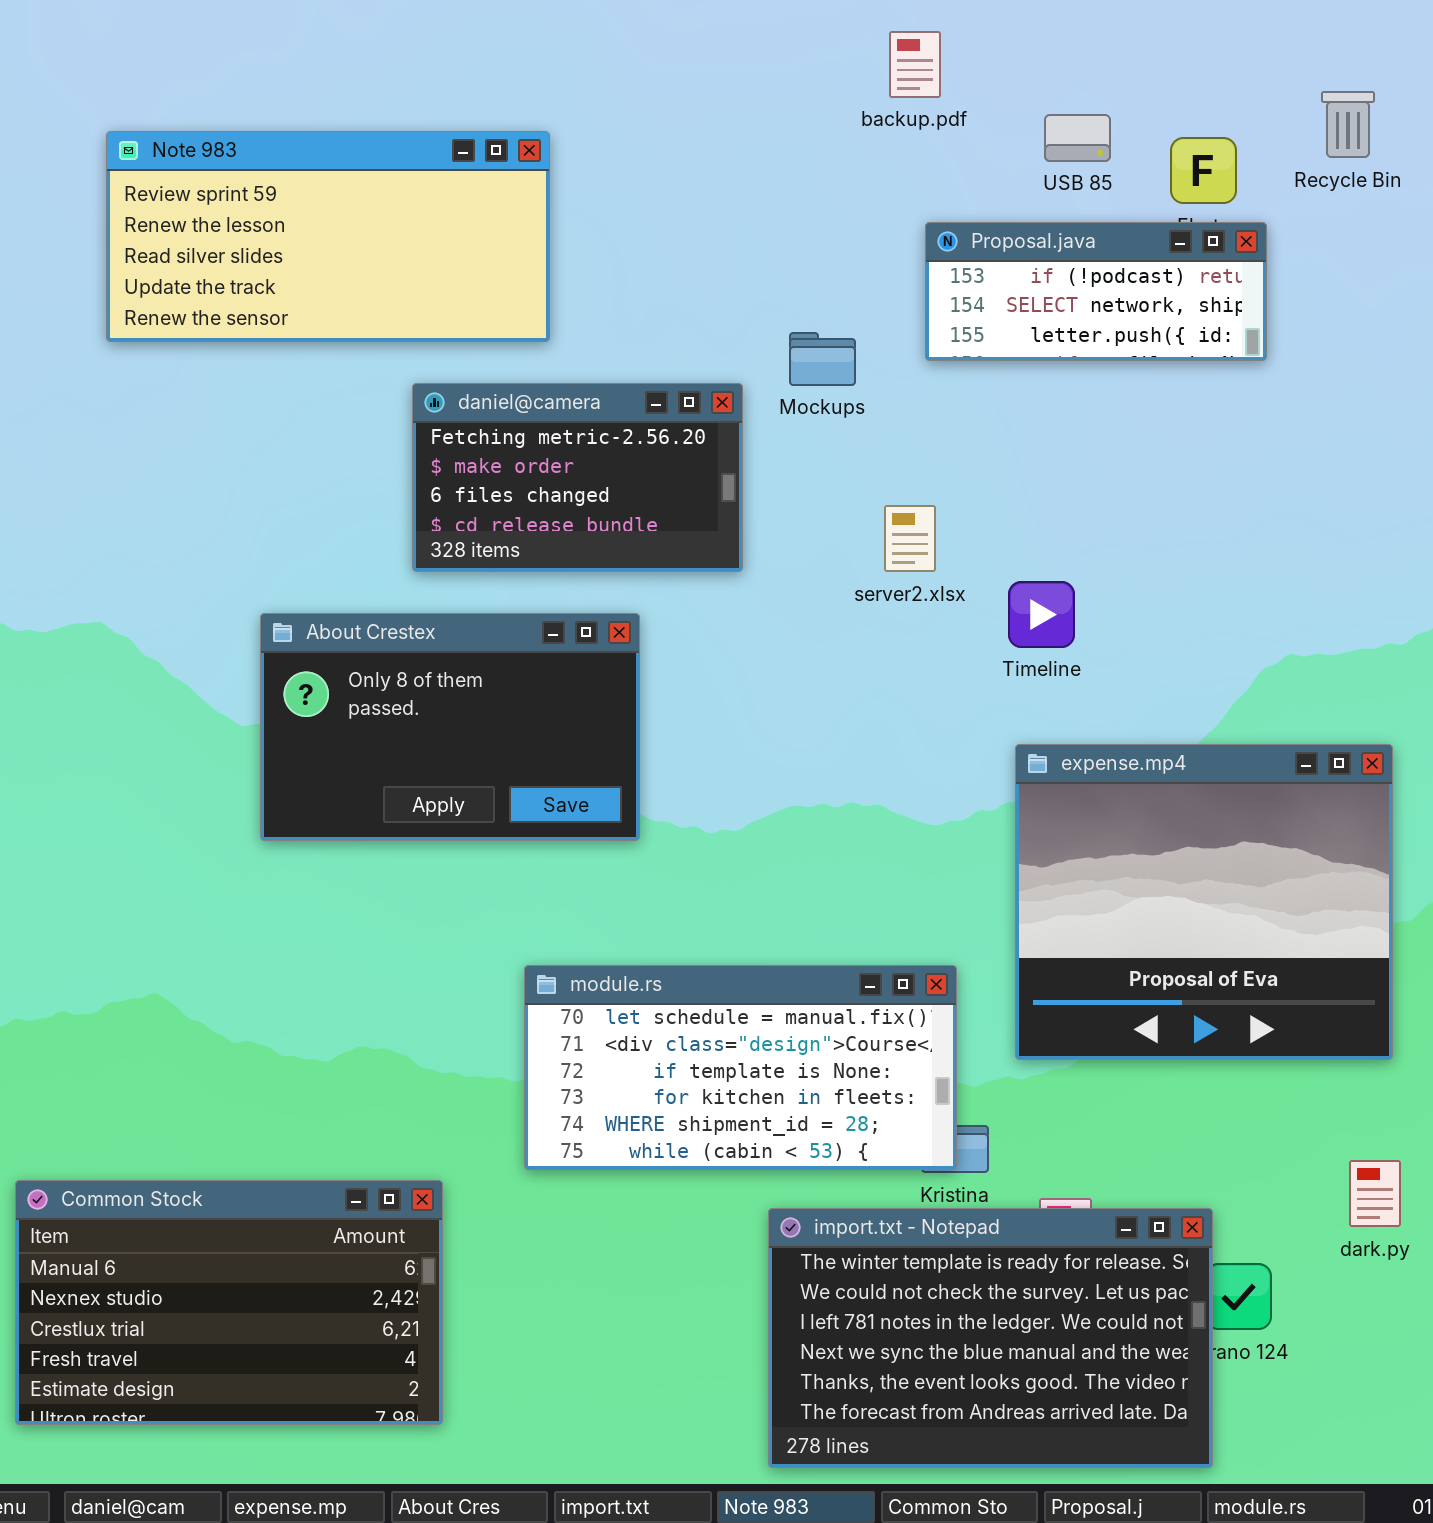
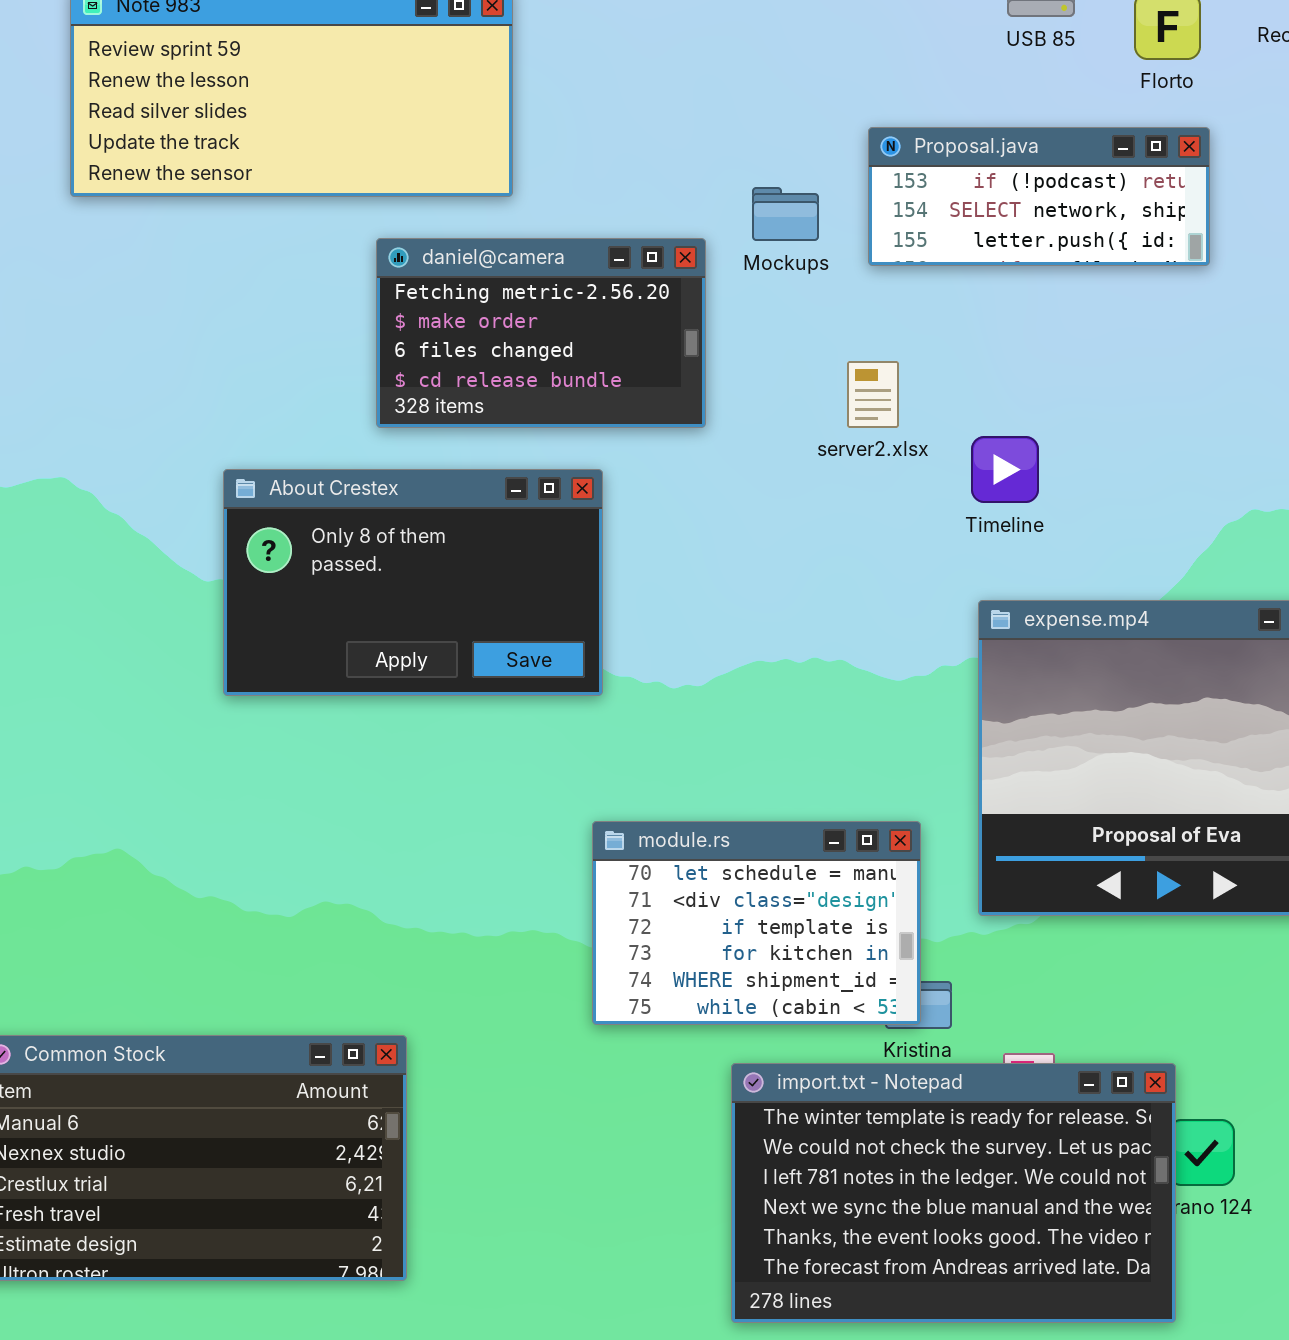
Proposal.java: [925,222,1267,361] -> [868,127,1210,266], moved
module.rs: [524,965,957,1170] -> [592,821,921,1025], resized

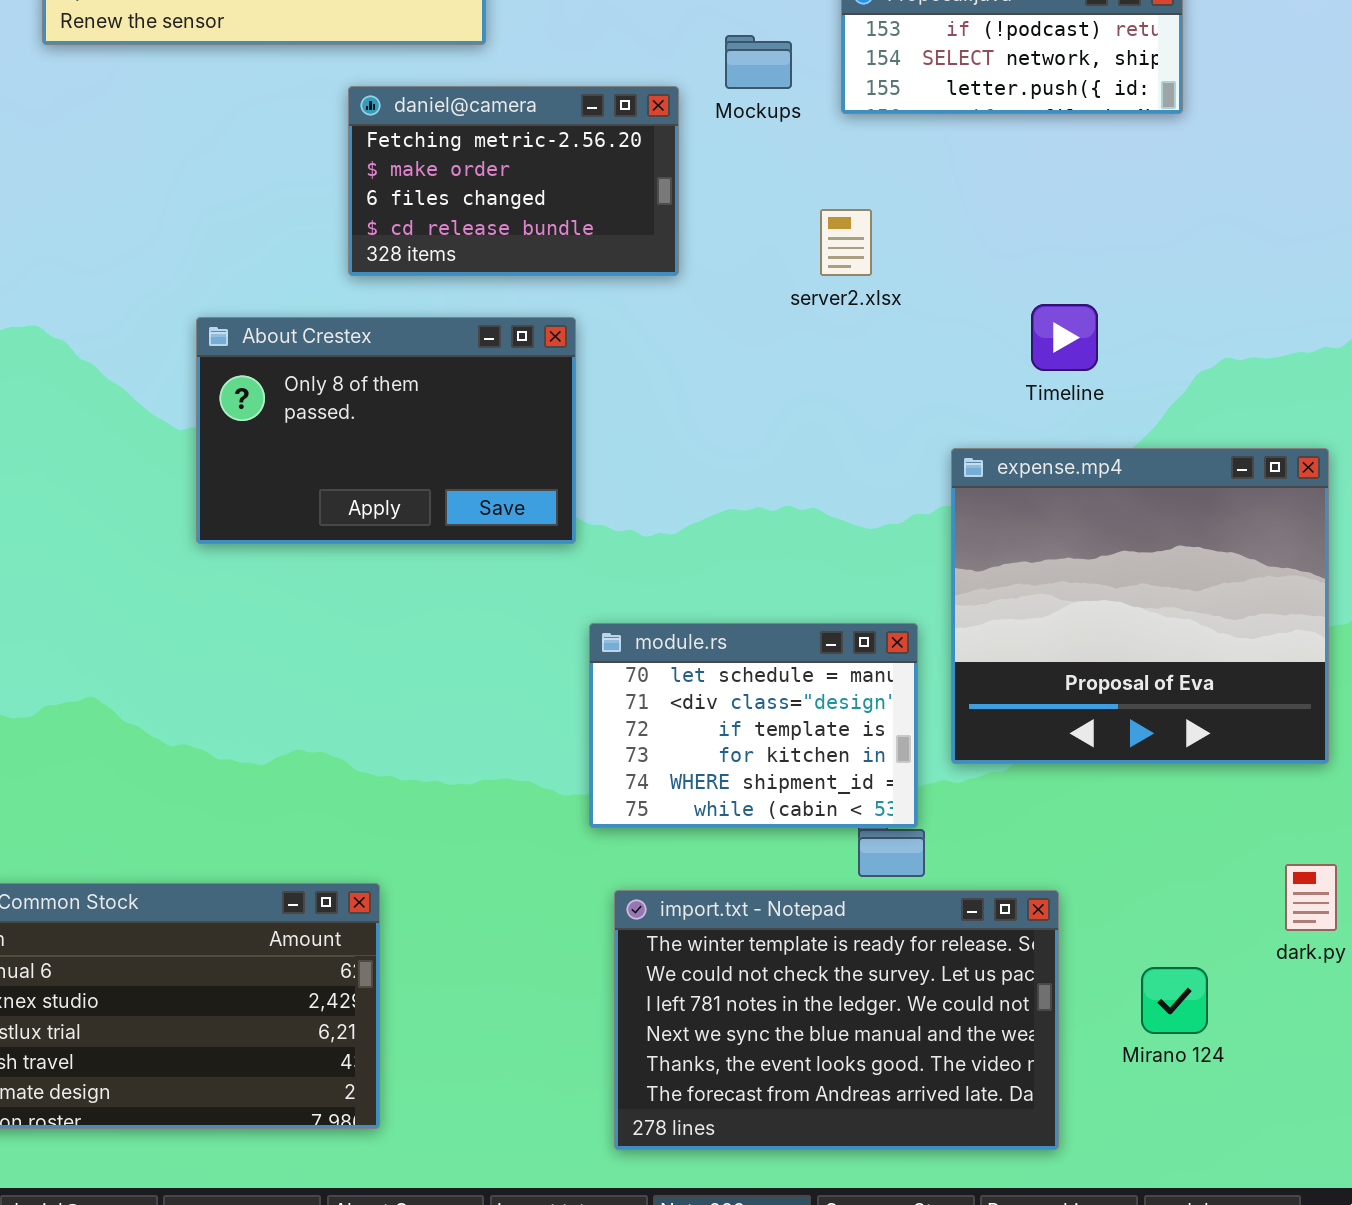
Timeline: [971,436,1039,503] -> [1031,304,1098,371], moved
module.rs: [592,821,921,1025] -> [589,623,918,828], moved
import.txt - Notepad: [731,1063,1176,1323] -> [614,890,1059,1150], moved

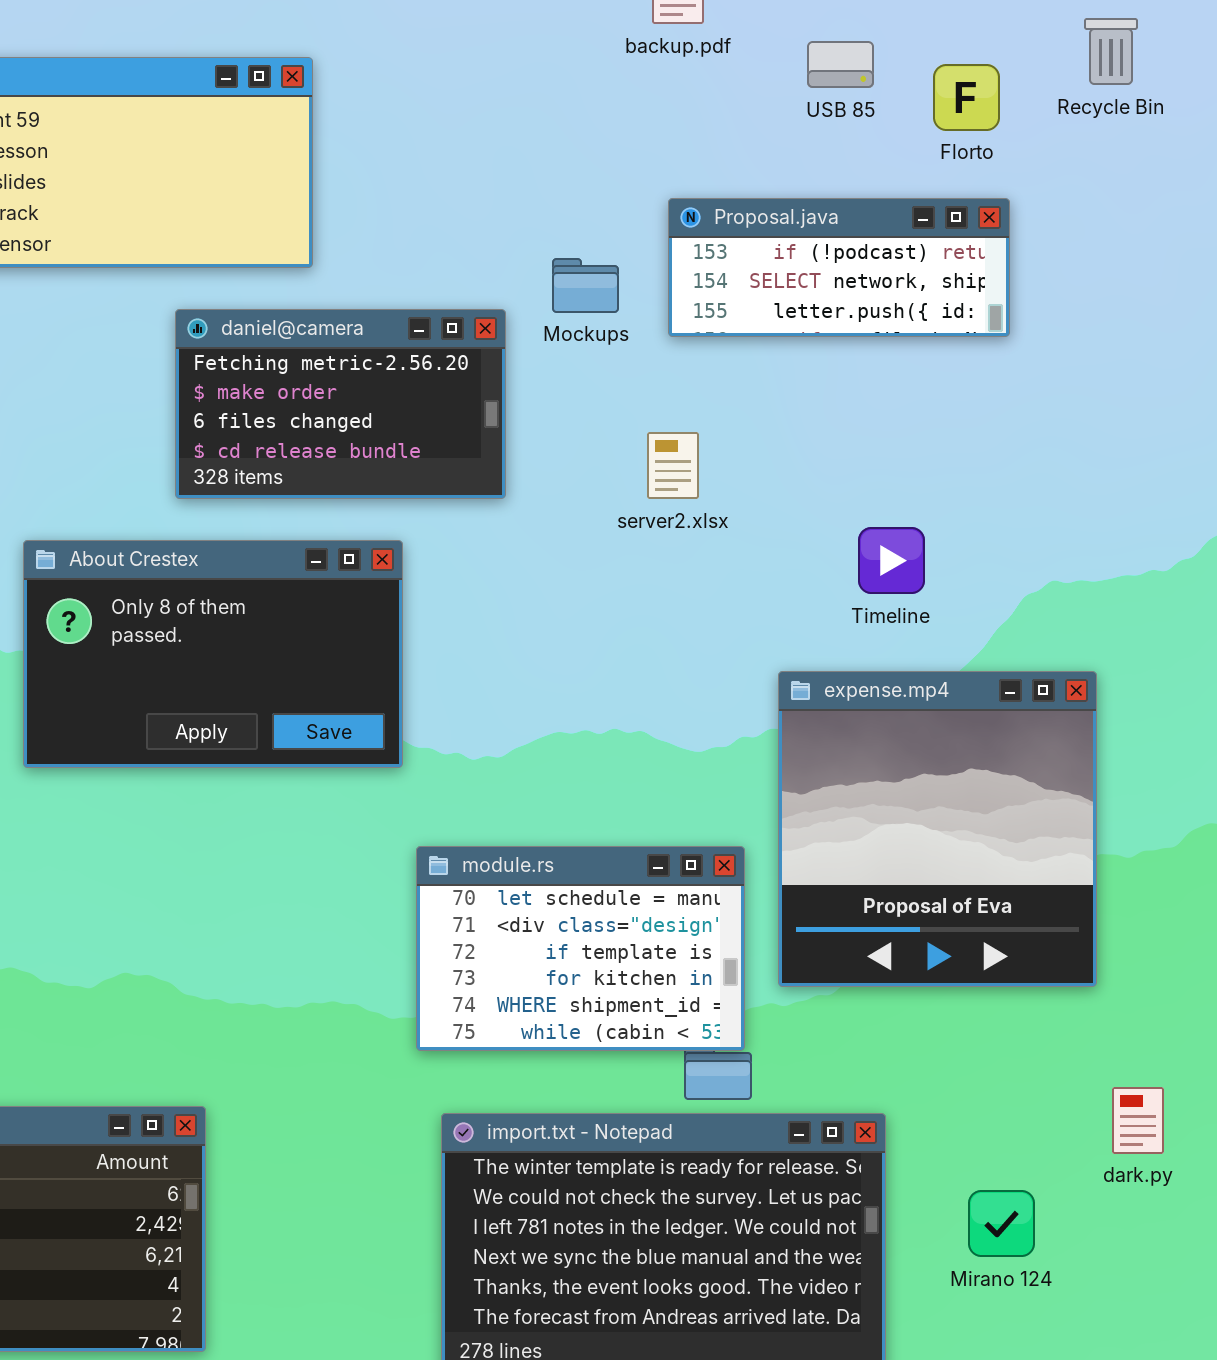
expense.mp4: [951,448,1329,764] -> [778,671,1097,987], resized

